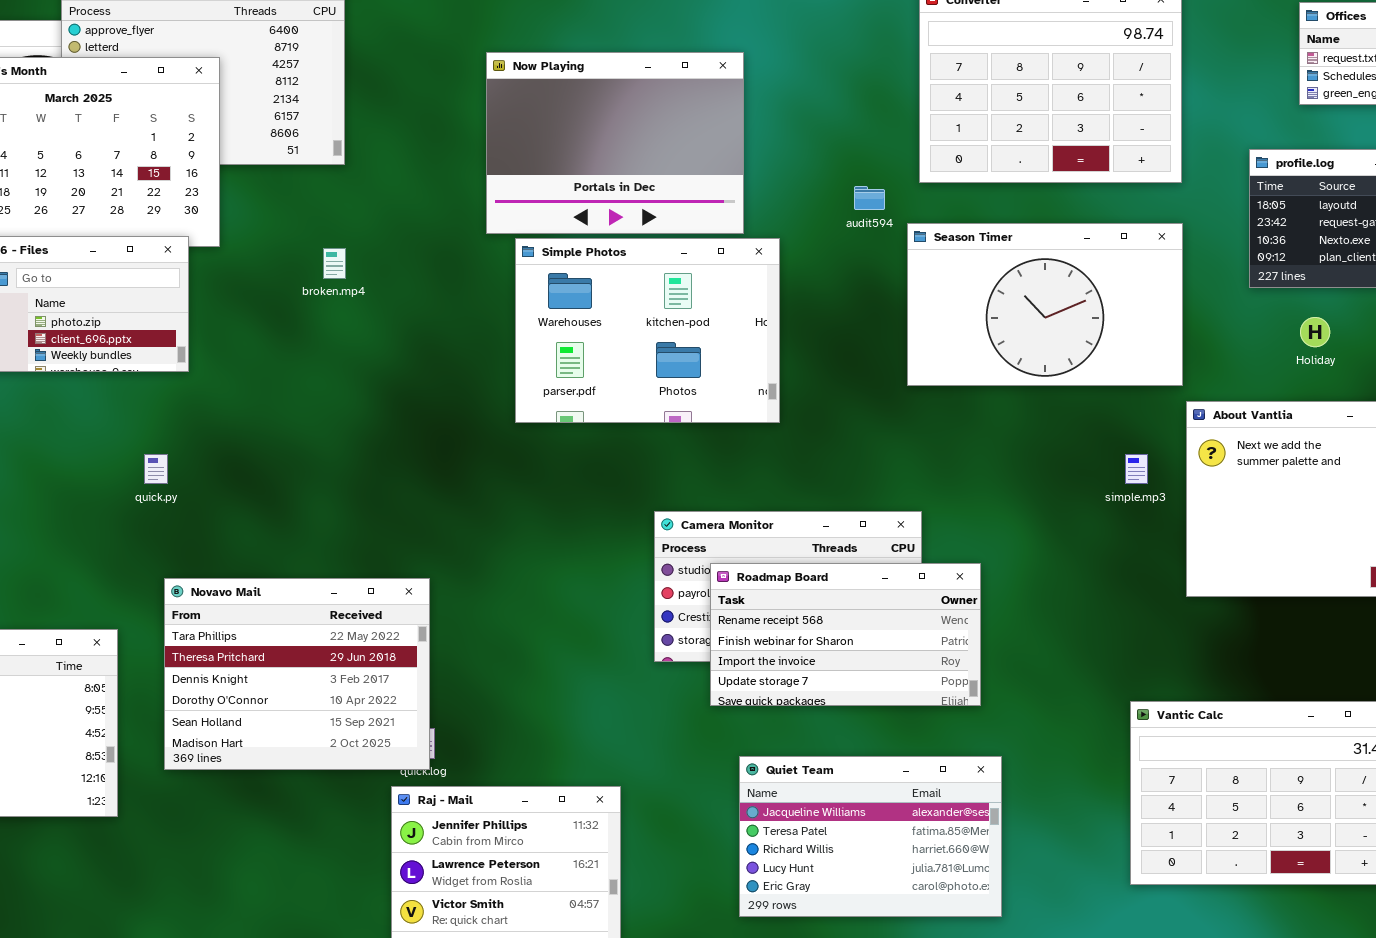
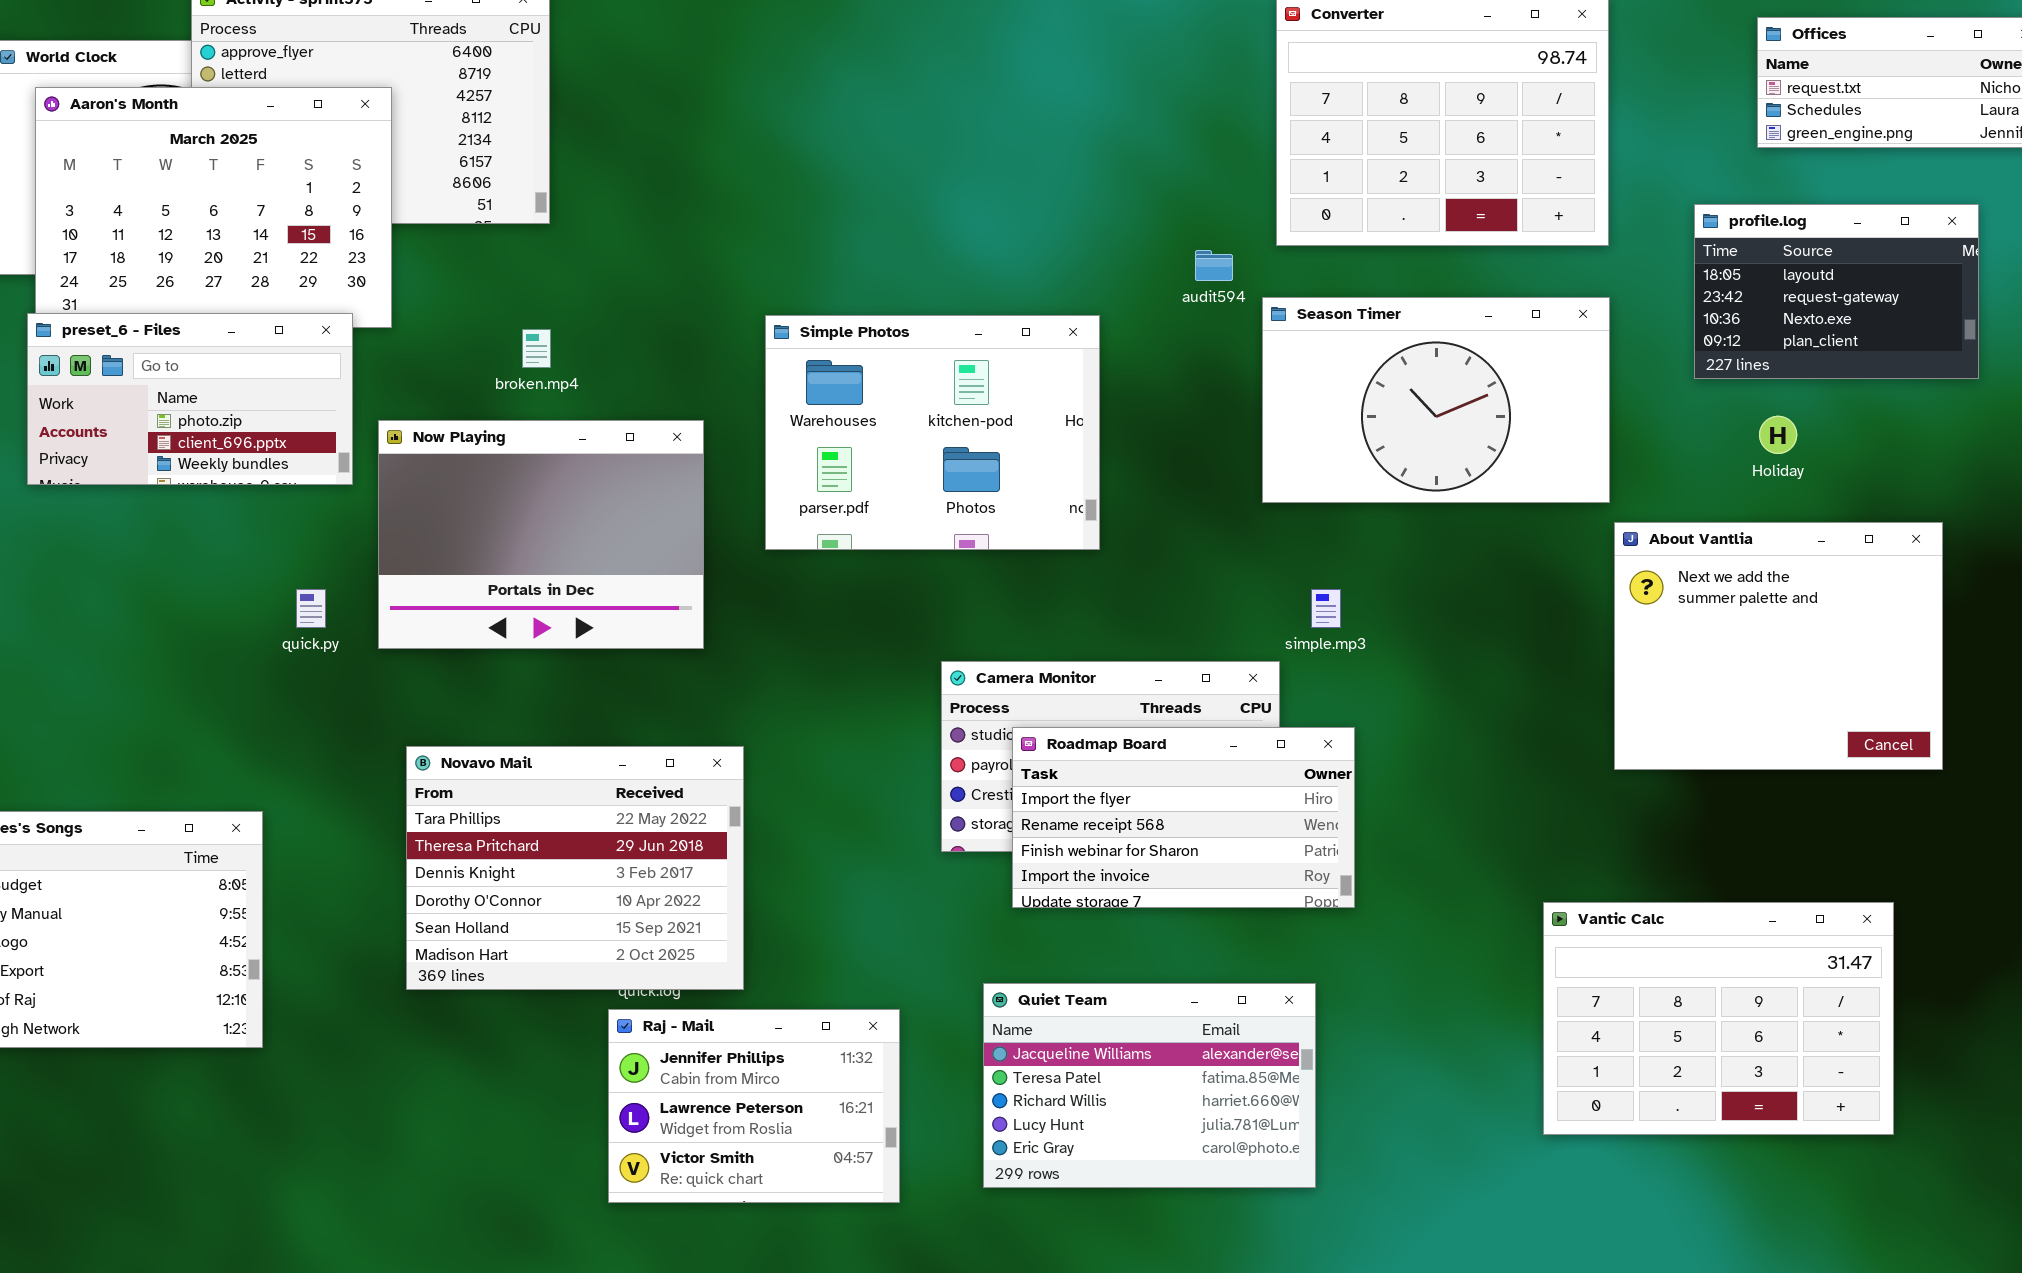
Now Playing: [486,52,744,234] -> [378,420,704,649], moved
simple.mp3: [1125,454,1148,484] -> [1311,589,1341,628], moved
Roadmap Board: [710,563,981,706] -> [1012,727,1355,908], scrolled up 1 row
Novavo Mail: [164,578,430,770] -> [406,746,744,990], moved
Quiet Team: [739,756,1002,917] -> [983,983,1316,1188], moved

